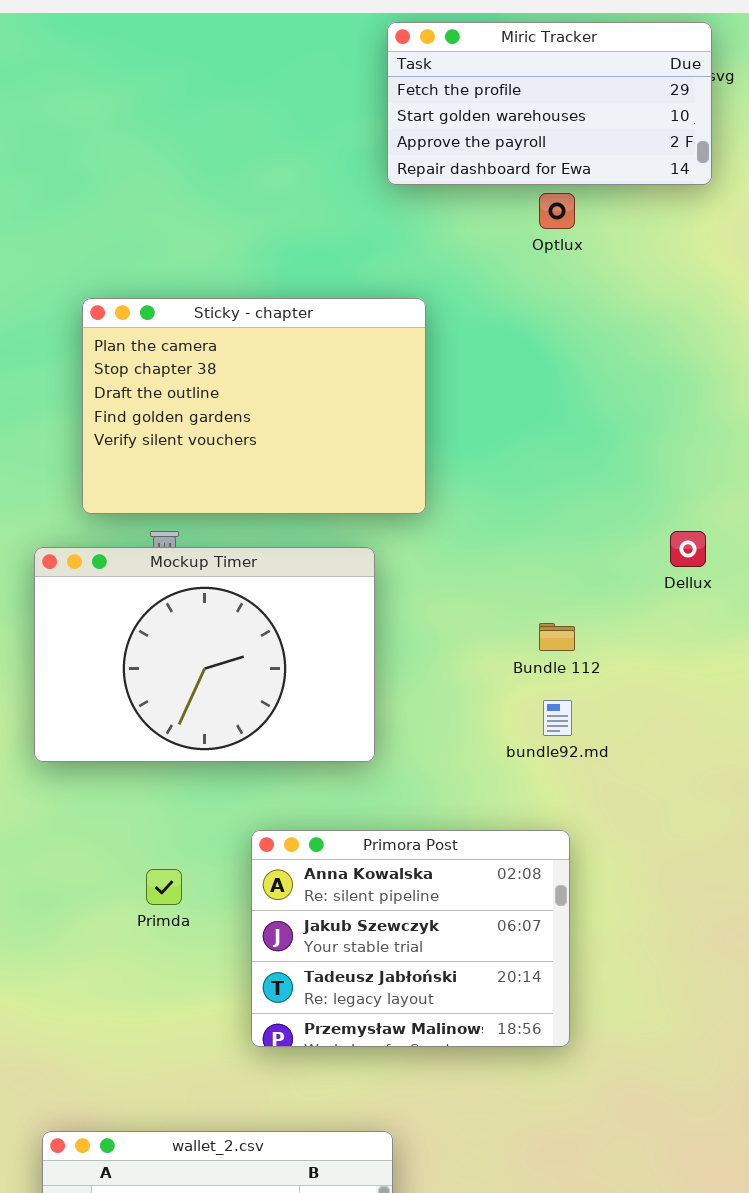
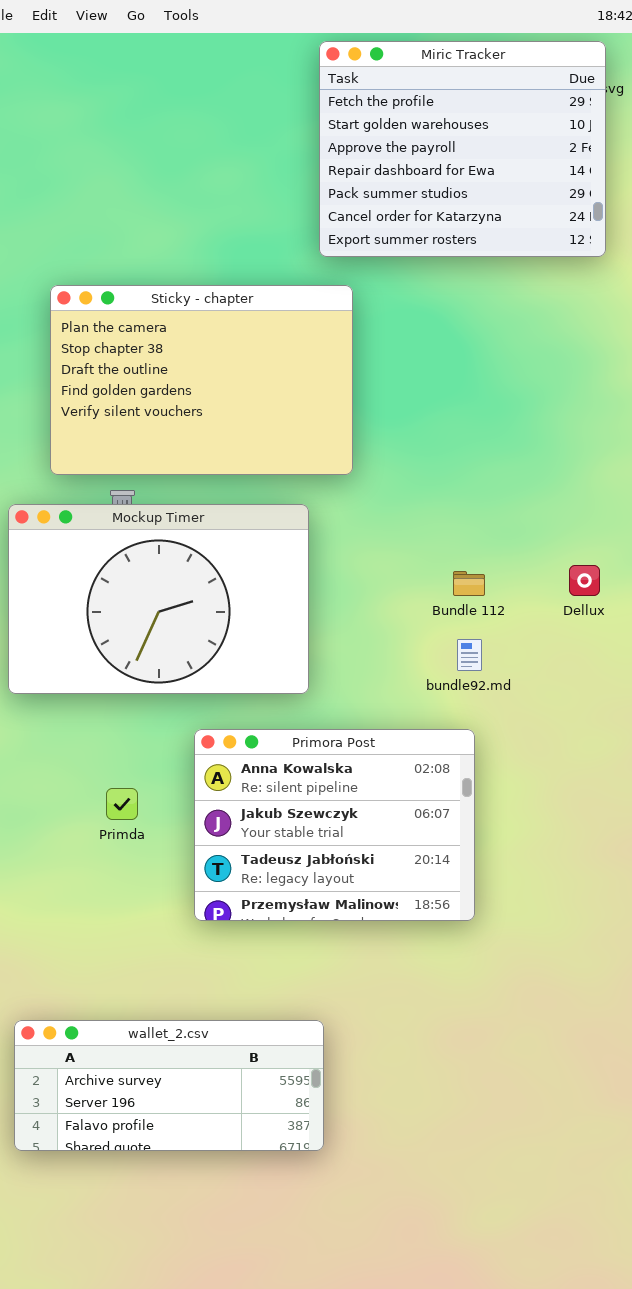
Miric Tracker: [387,22,712,185] -> [319,41,606,257], resized
Dellux: [670,531,706,567] -> [569,565,600,596], moved
Primora Post: [251,830,570,1047] -> [194,729,475,921], moved

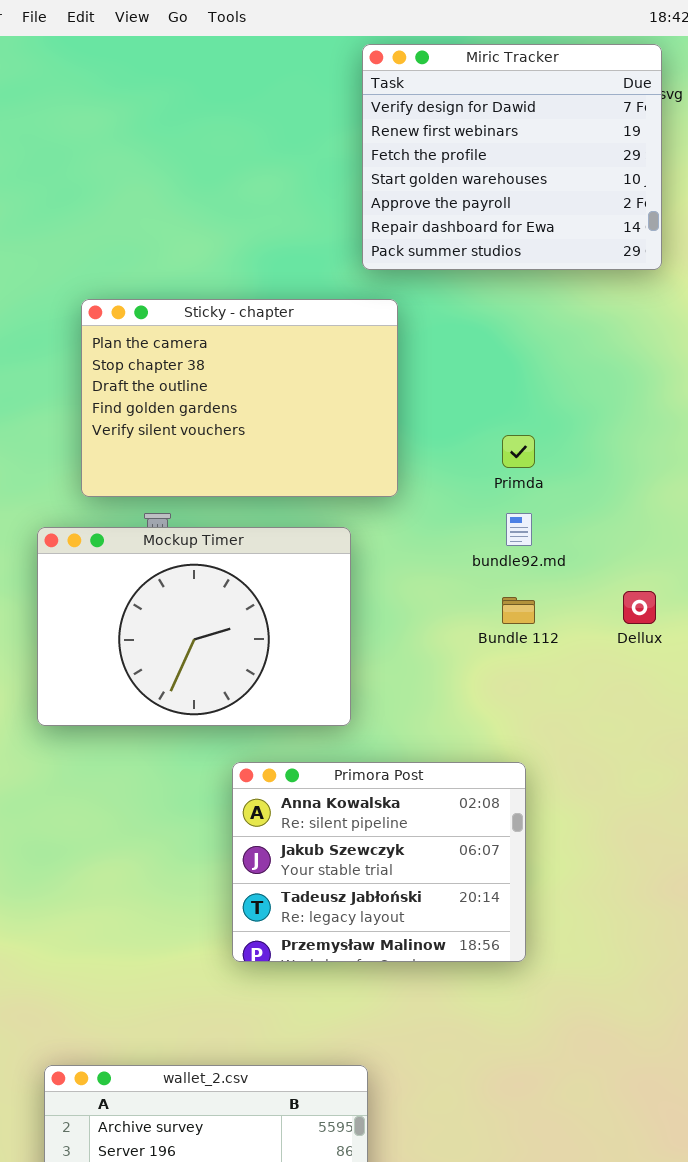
Miric Tracker: [319,41,606,257] -> [362,44,662,270], scrolled up 2 rows
bundle92.md: [457,639,482,671] -> [506,513,532,546], moved
Primda: [106,788,138,820] -> [502,435,535,468], moved

